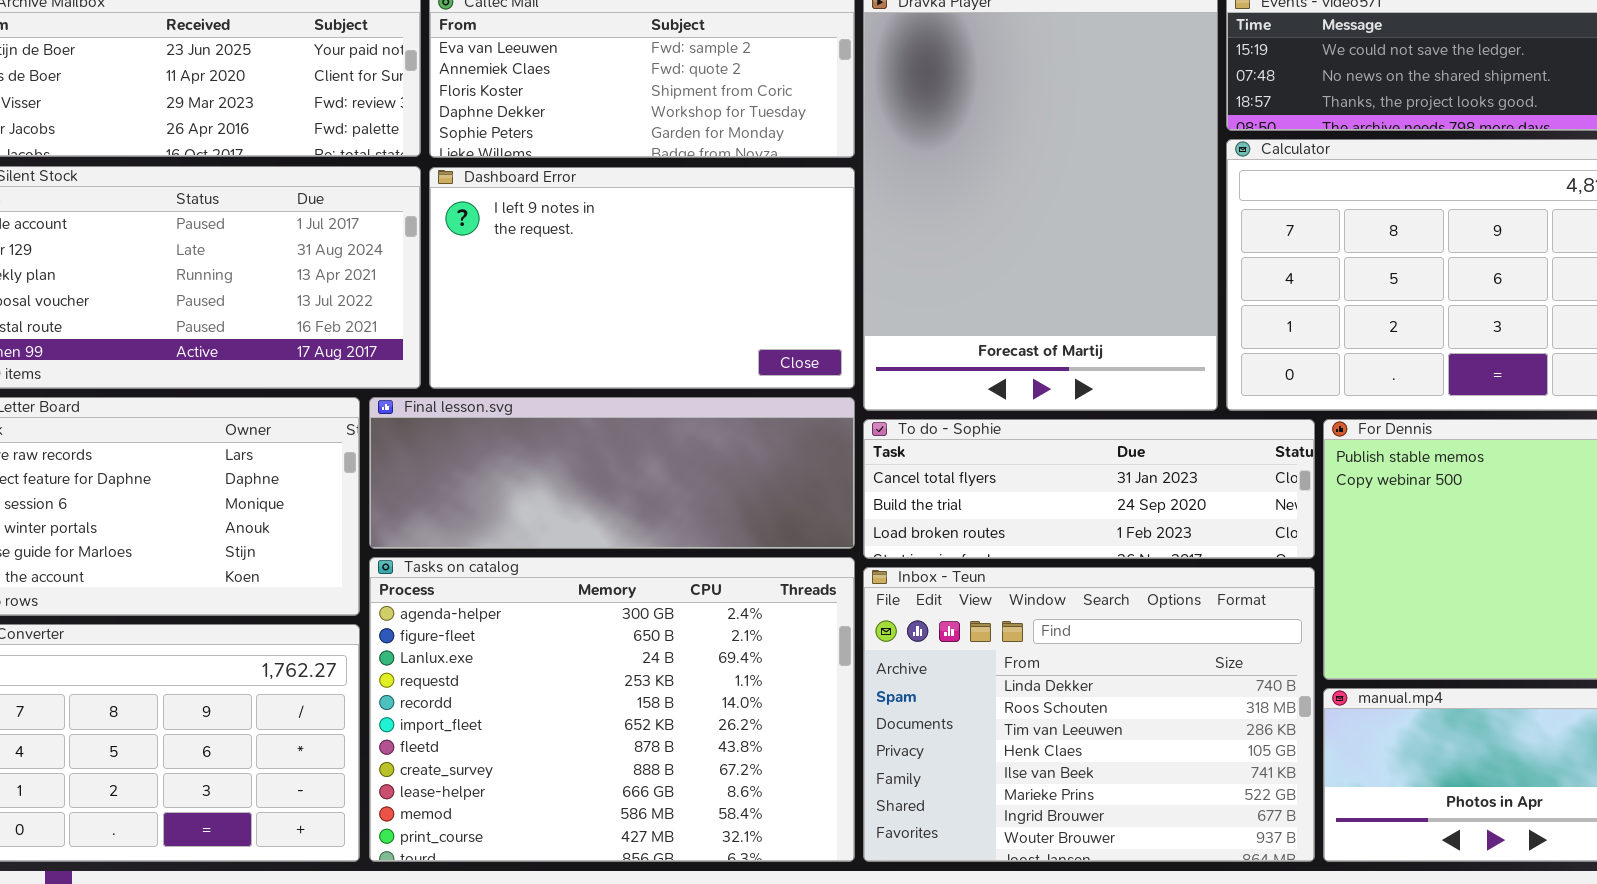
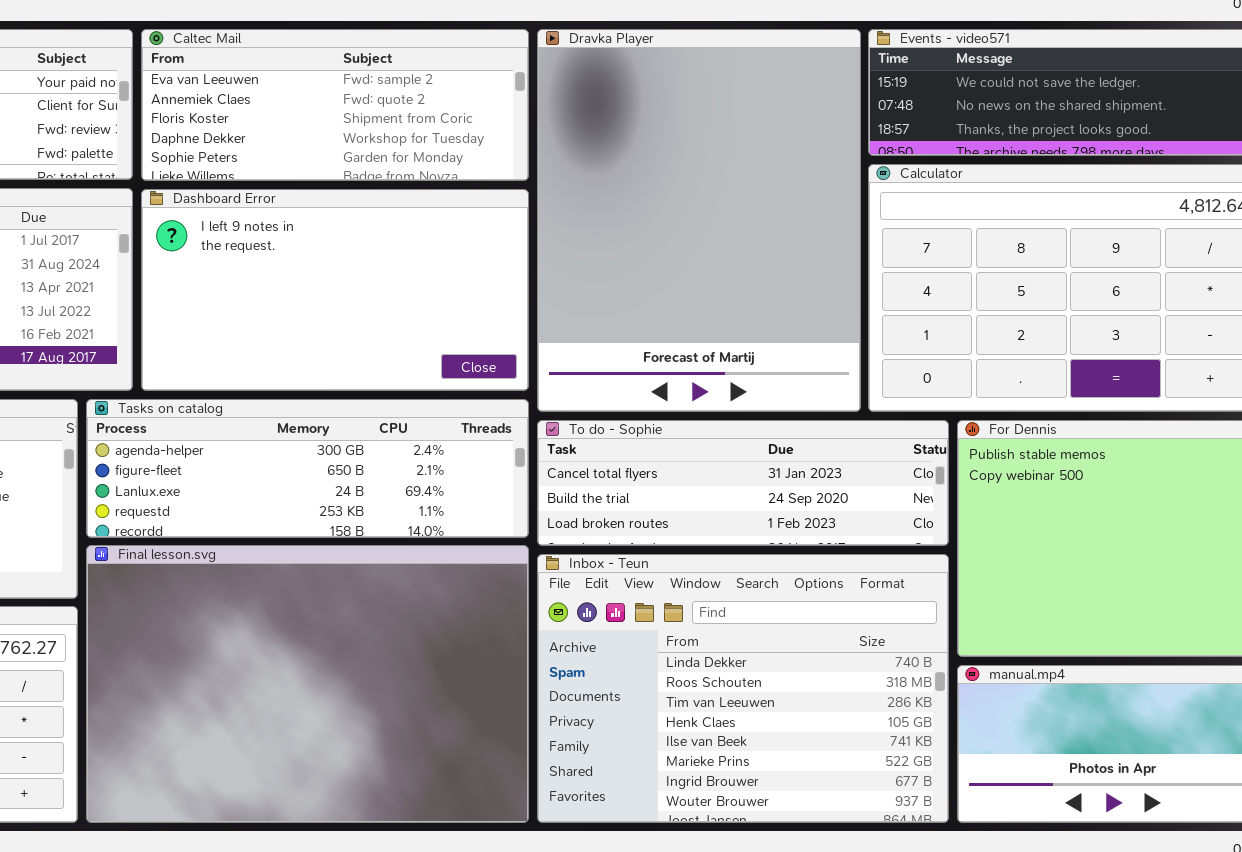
Final lesson.svg: [369,397,855,549] -> [86,545,529,823], moved, resized
Tasks on catalog: [369,557,855,862] -> [86,399,529,538], moved, resized

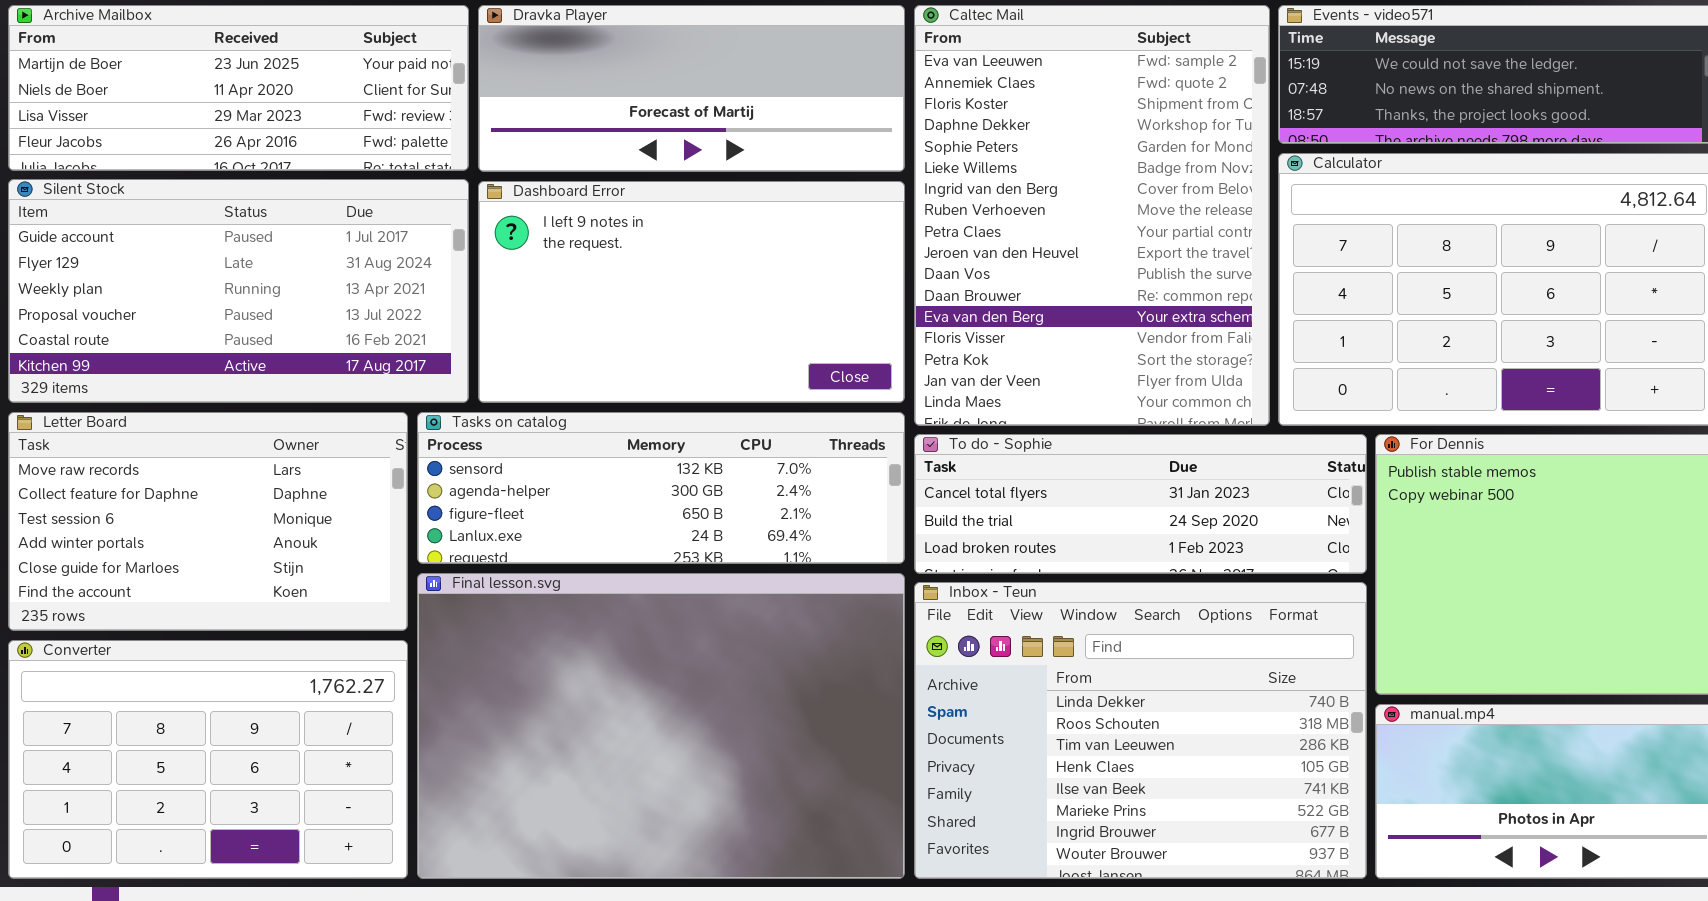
Caltec Mail: [141,29,529,181] -> [914,5,1270,426], moved, resized
Dravka Player: [537,29,861,412] -> [478,5,905,172], moved, resized
Tasks on catalog: [86,399,529,538] -> [417,412,905,564], scrolled up 1 row

